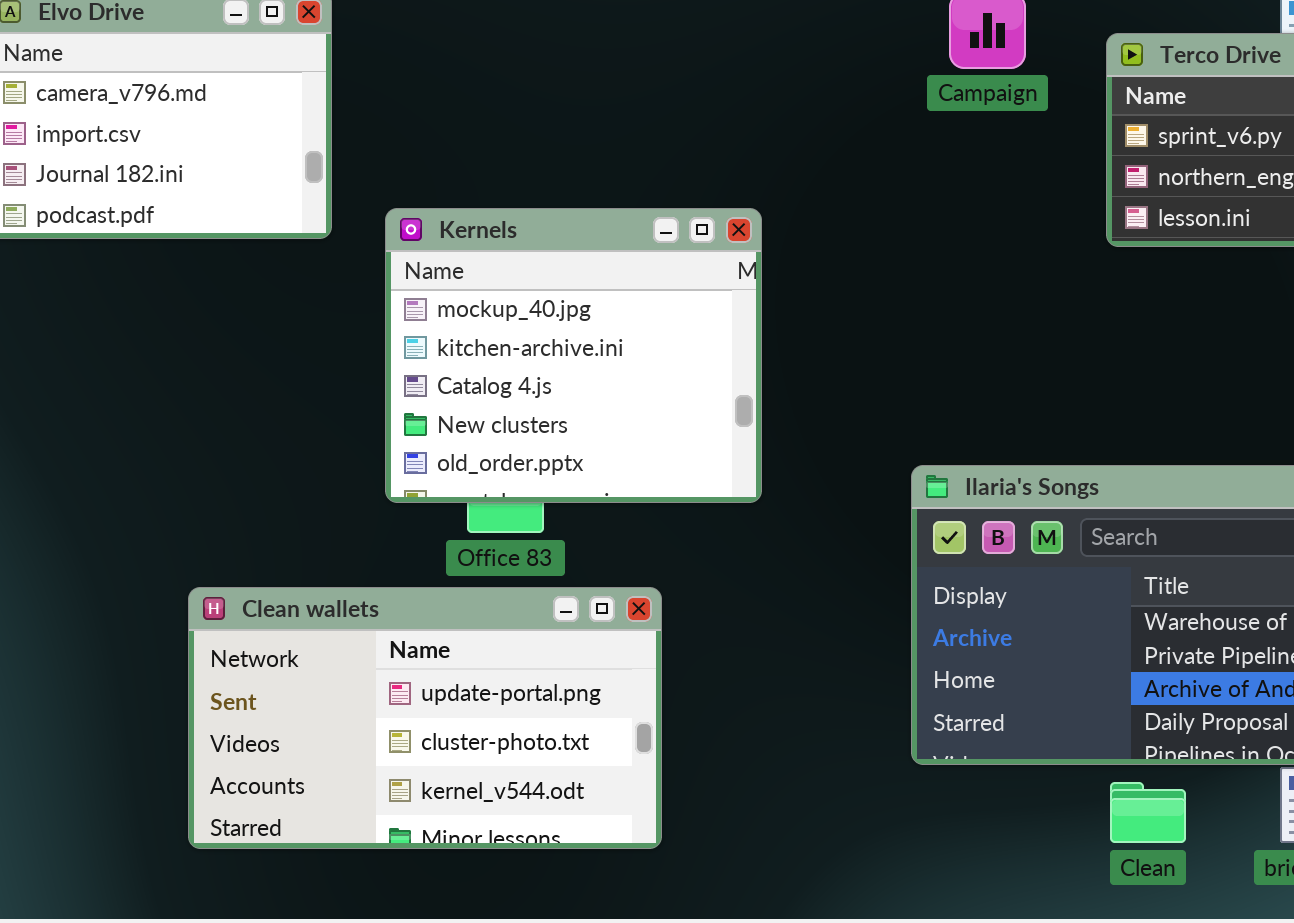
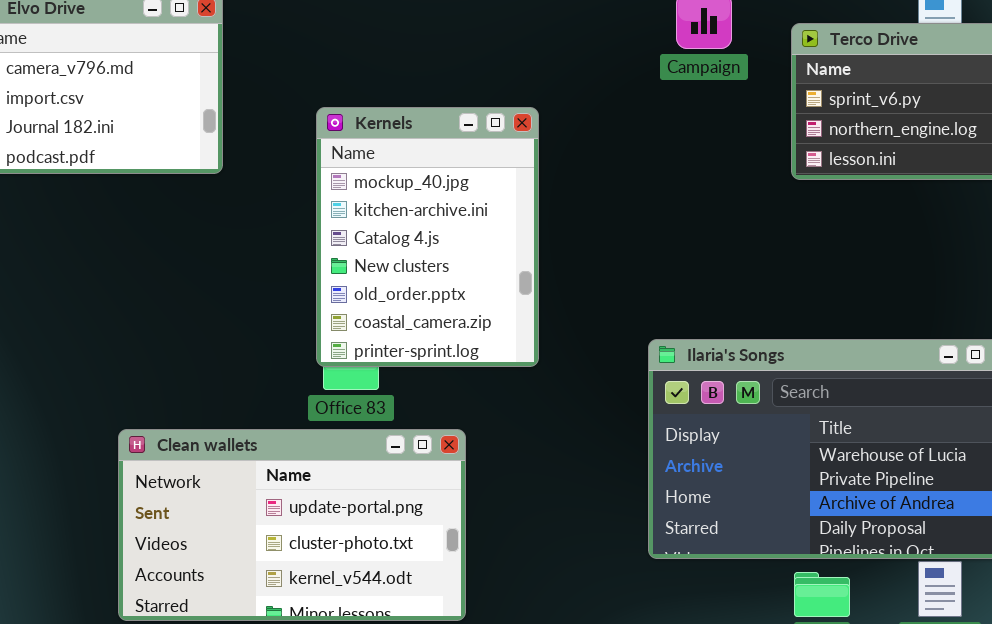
Kernels: [385,208,762,503] -> [316,107,539,367], resized

